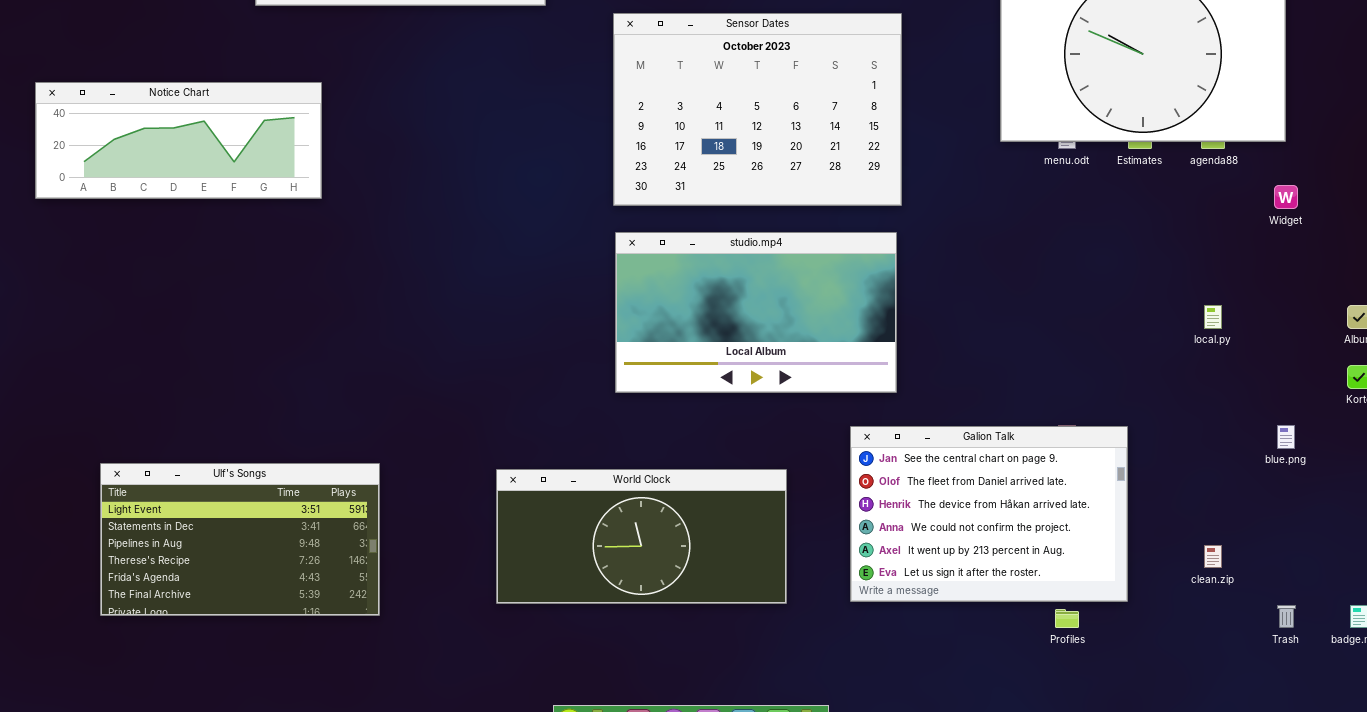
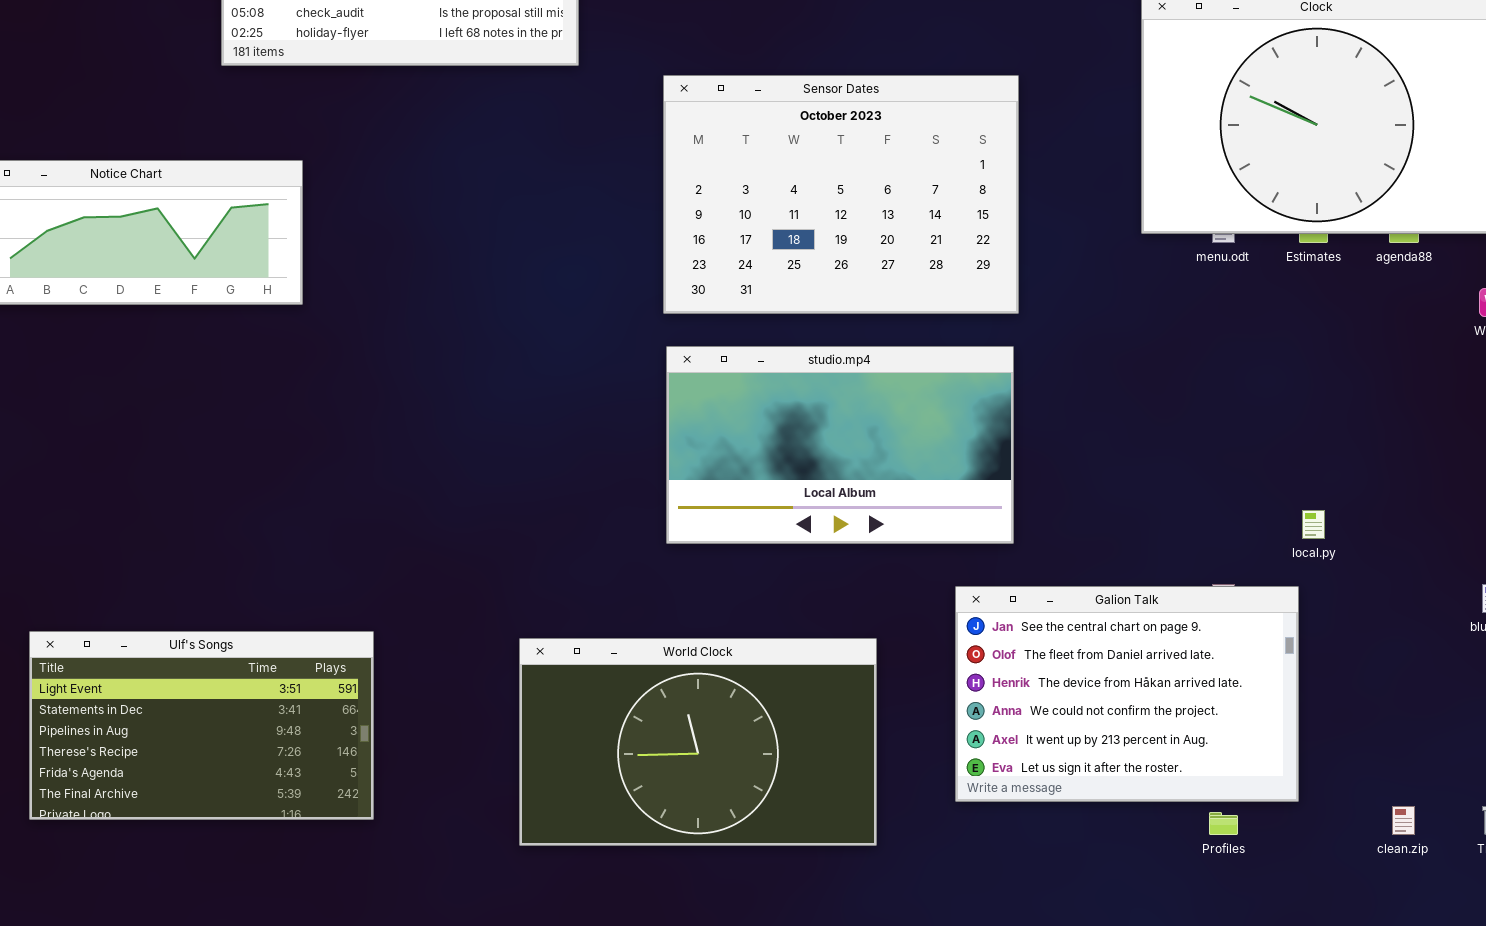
local.py: [1204,305,1222,329] -> [1302,510,1325,539], moved
World Clock: [496,469,787,604] -> [519,638,877,846], resized
clean.zip: [1204,545,1222,568] -> [1392,806,1415,835], moved

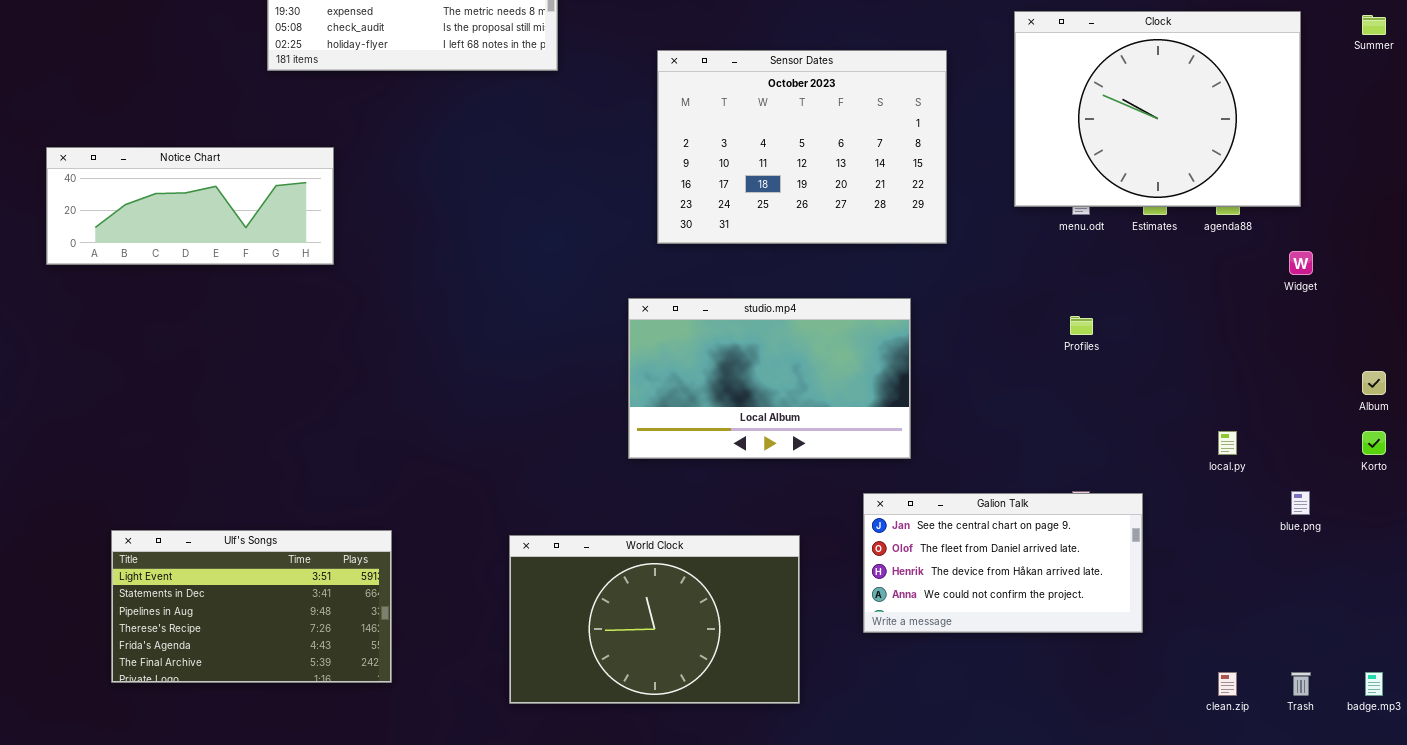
Sensor Dates: [663,75,1019,314] -> [657,50,947,244], moved
local.py: [1302,510,1325,539] -> [1218,431,1237,455], moved
Galion Talk: [955,586,1299,802] -> [863,493,1143,633], resized
Profiles: [1209,812,1238,835] -> [1070,316,1093,335], moved

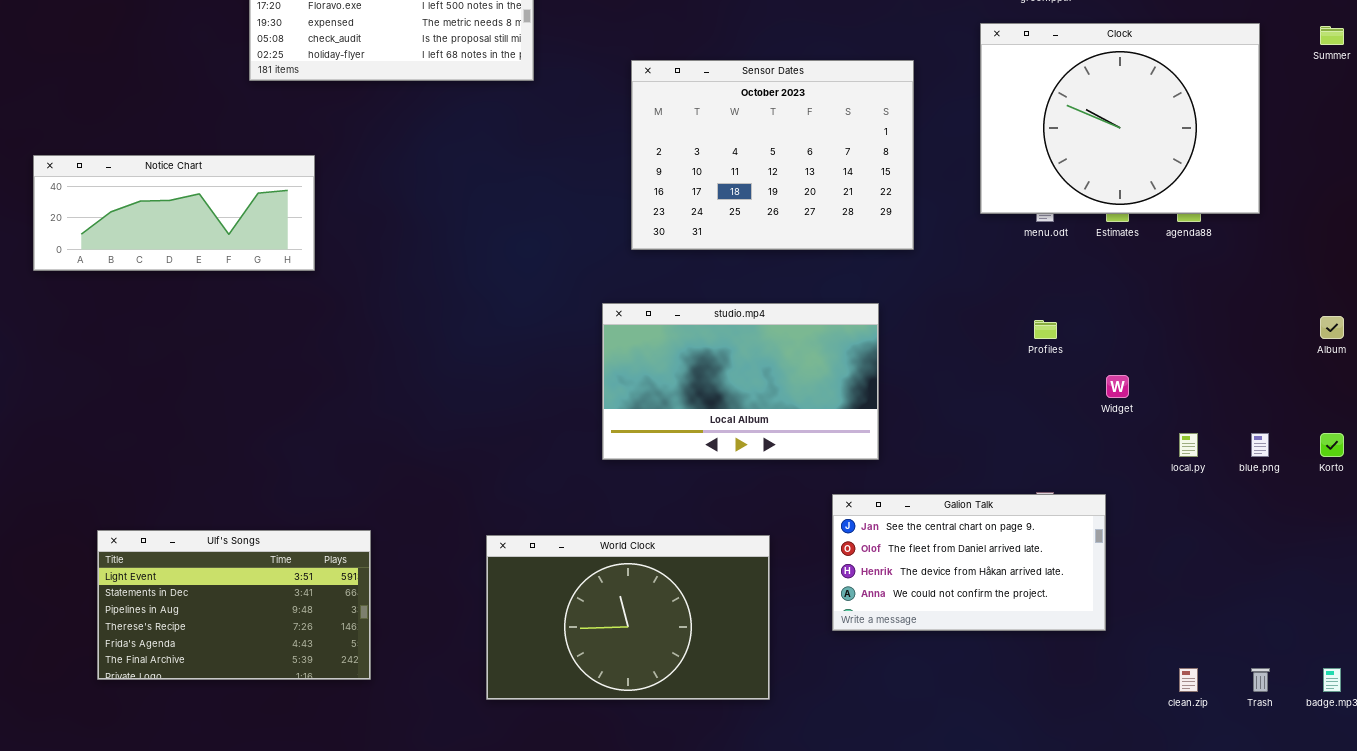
Widget: [1289,251,1313,275] -> [1106,375,1129,398], moved
Album: [1362,371,1386,395] -> [1320,316,1344,339], moved
blue.png: [1291,491,1310,515] -> [1251,433,1269,457], moved

